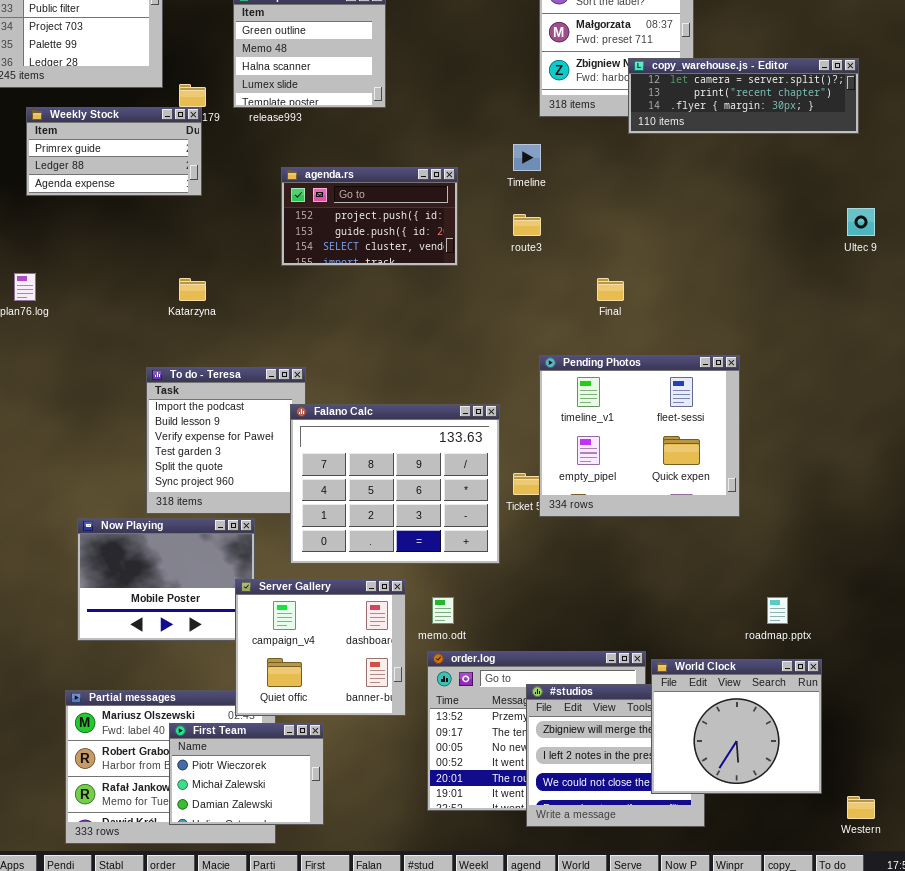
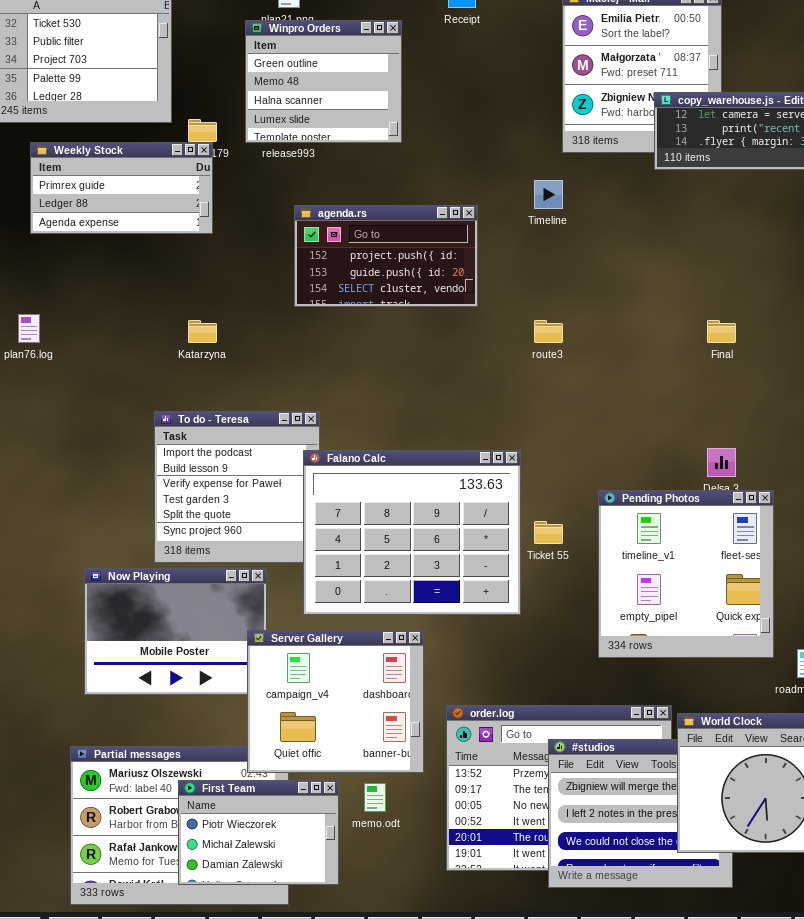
route3: [513,214,541,236] -> [534,320,563,343], moved
Final: [597,278,624,301] -> [707,320,736,343], moved
Pending Photos: [539,355,740,517] -> [598,490,774,658], moved, resized
memo.odt: [432,597,454,624] -> [364,783,386,812], moved

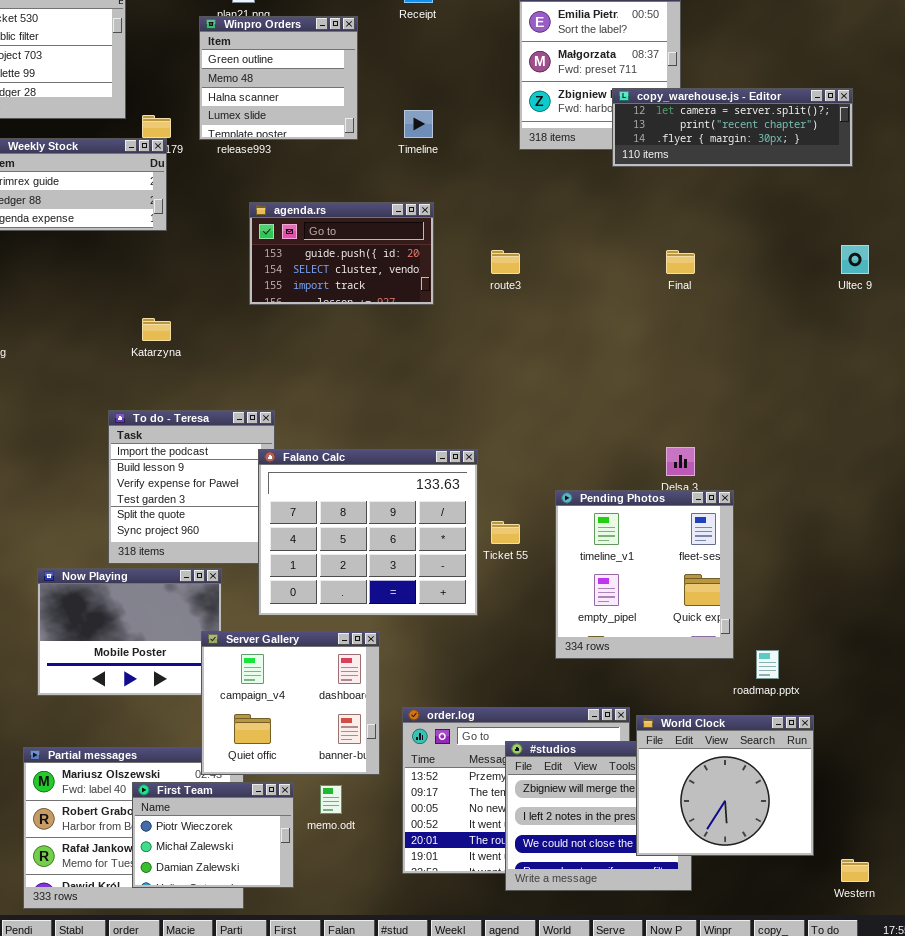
Timeline: [534,180,563,209] -> [404,110,433,138], moved
agenda.rs: [294,205,478,307] -> [249,202,434,305], scrolled down 1 row
route3: [534,320,563,343] -> [491,250,520,274], moved
Final: [707,320,736,343] -> [666,250,695,274], moved

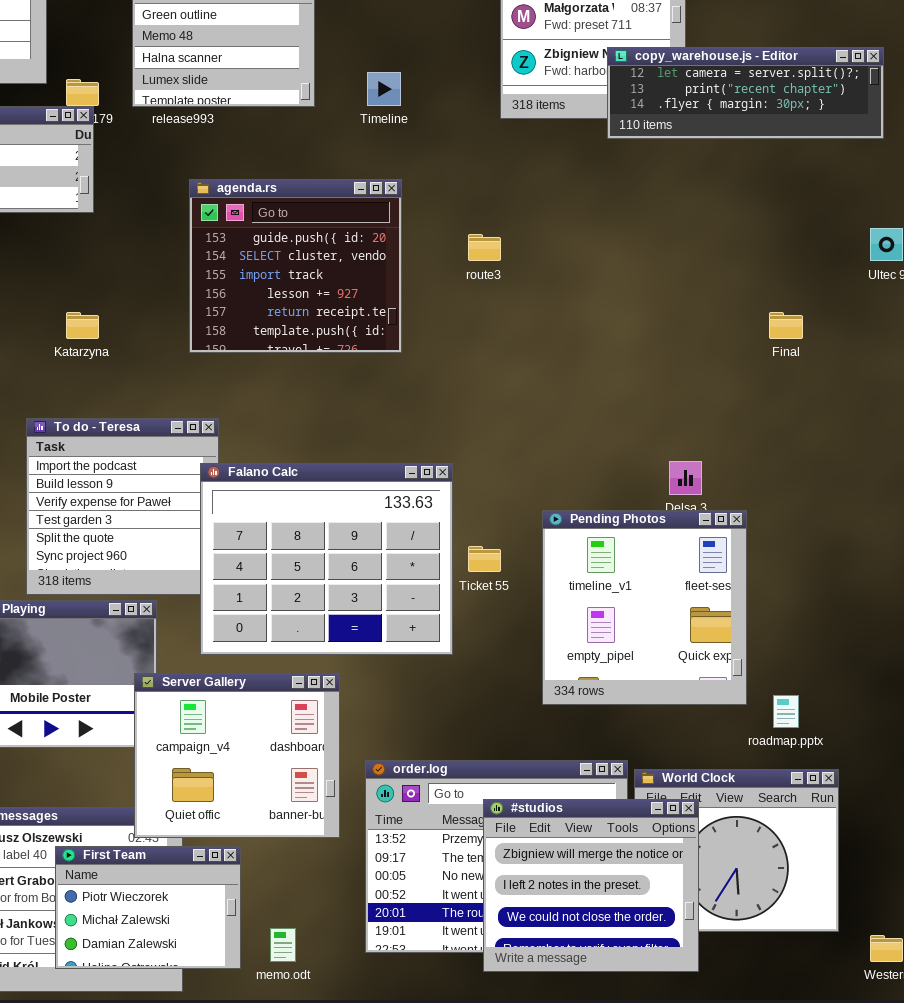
agenda.rs: [249,202,434,305] -> [189,179,402,353], resized
Final: [666,250,695,274] -> [769,312,803,339], moved
#studios: [505,741,692,891] -> [483,799,699,972], raised
memo.odt: [320,785,342,814] -> [270,928,296,962], moved

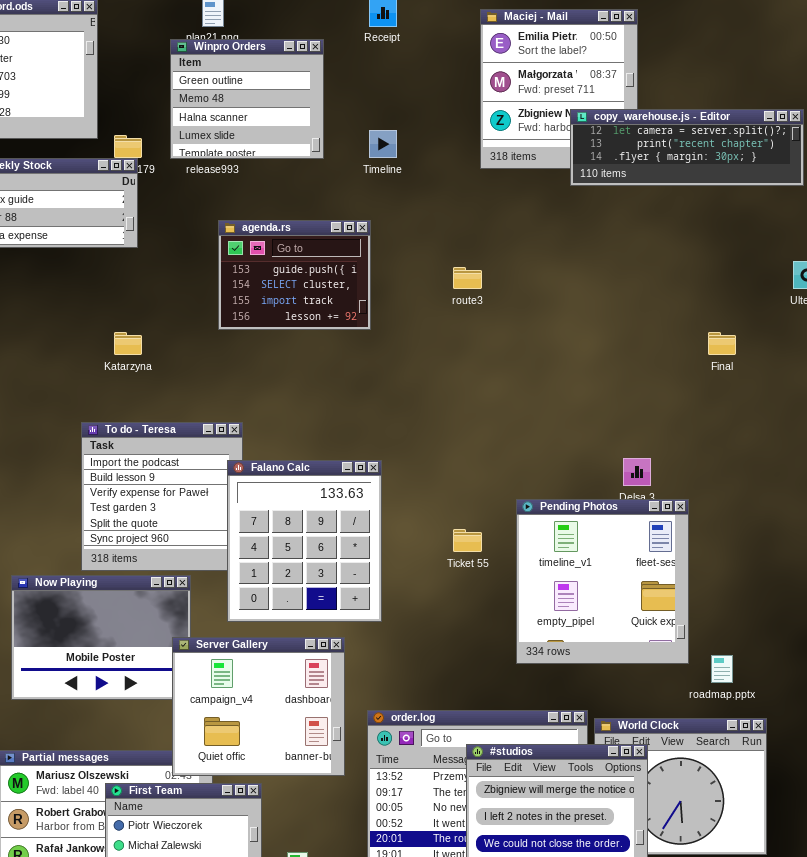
agenda.rs: [189,179,402,353] -> [218,220,371,330], resized
Falano Calc: [200,463,453,655] -> [227,460,382,622], resized

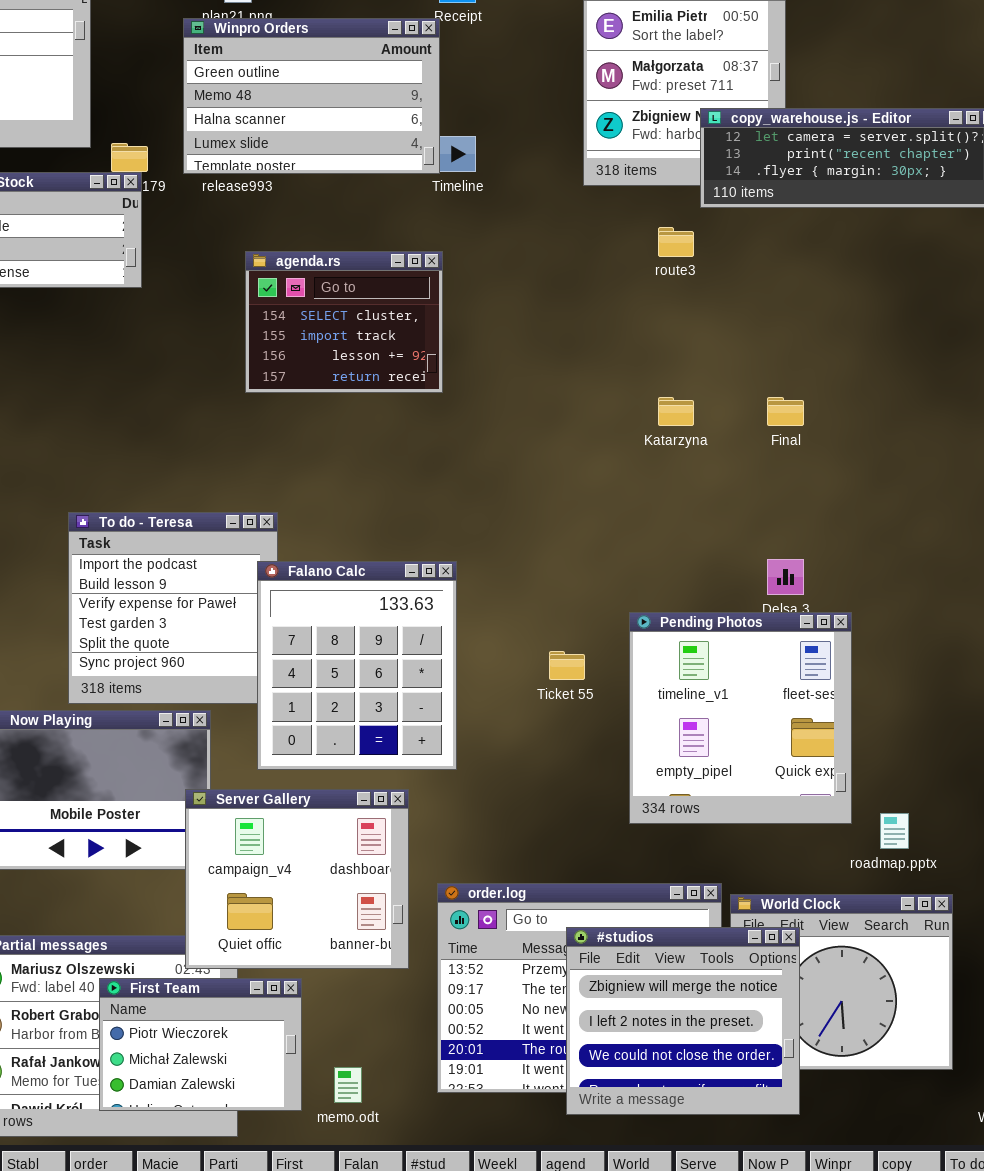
Winpro Orders: [170,39,324,159] -> [183,18,440,174], resized
agenda.rs: [218,220,371,330] -> [245,251,443,393], scrolled down 1 row
route3: [453,267,482,289] -> [658,227,694,257], moved
Katarzyna: [114,332,142,355] -> [658,397,694,426], moved
Final: [708,332,736,355] -> [767,397,804,426], moved

